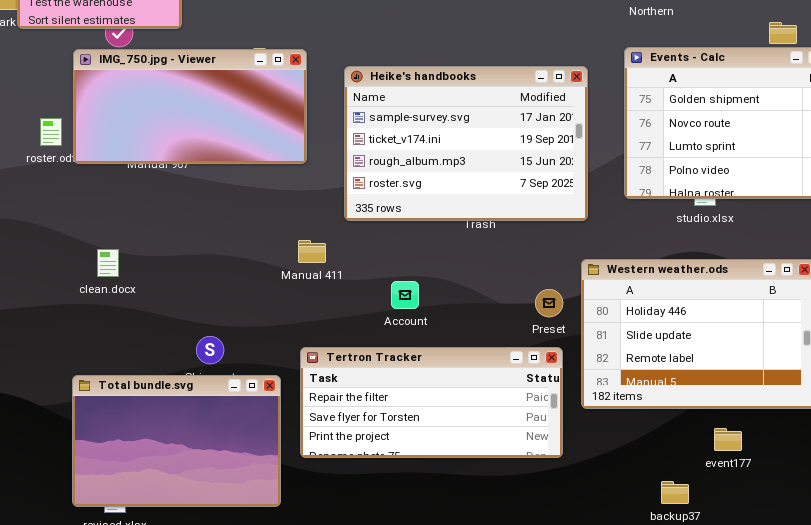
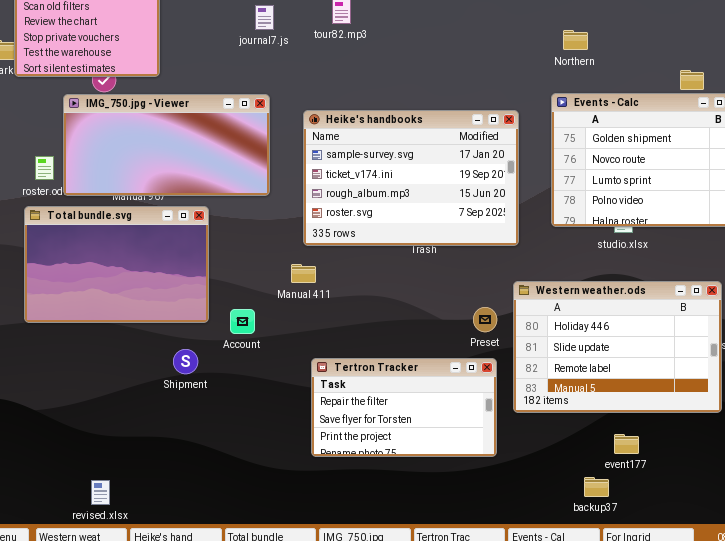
Manual 411: [298,240,326,263] -> [291,264,316,283], moved
Account: [391,281,419,309] -> [230,309,255,334], moved
Tertron Tracker: [300,347,563,458] -> [311,358,497,457], resized
Total bundle.svg: [72,375,281,507] -> [24,206,209,323], moved
event177: [714,428,742,451] -> [614,434,639,454], moved

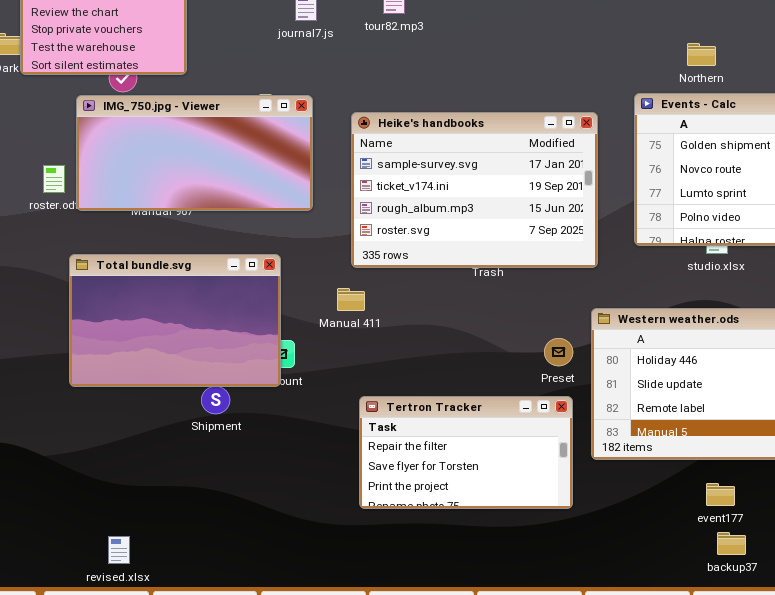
Northern: [563,30,588,50] -> [687,43,716,66], moved
Total bundle.svg: [24,206,209,323] -> [69,254,281,387], moved
backup37: [584,477,609,497] -> [717,532,746,555], moved

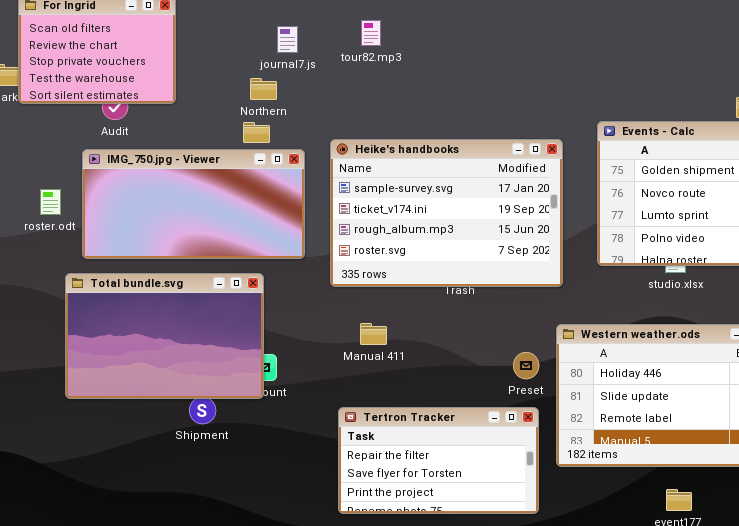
Northern: [687,43,716,66] -> [250,78,277,100], moved
IMG_750.jpg - Viewer: [76,95,313,211] -> [82,149,305,259], moved
Manual 411: [337,288,365,311] -> [360,323,387,345], moved

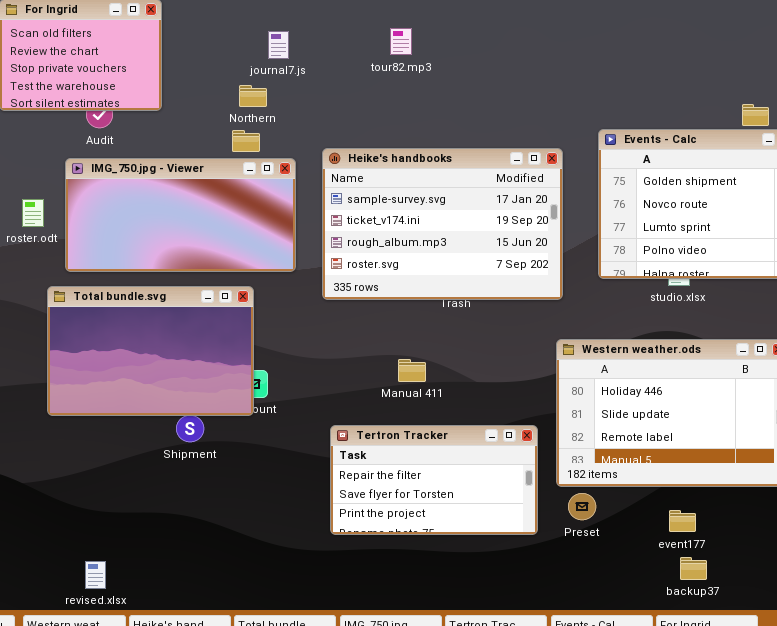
tour82.mp3: [361,20,381,46] -> [390,28,412,55], moved
Manual 411: [360,323,387,345] -> [398,359,426,382], moved
Preset: [513,352,539,379] -> [568,493,596,520], moved

